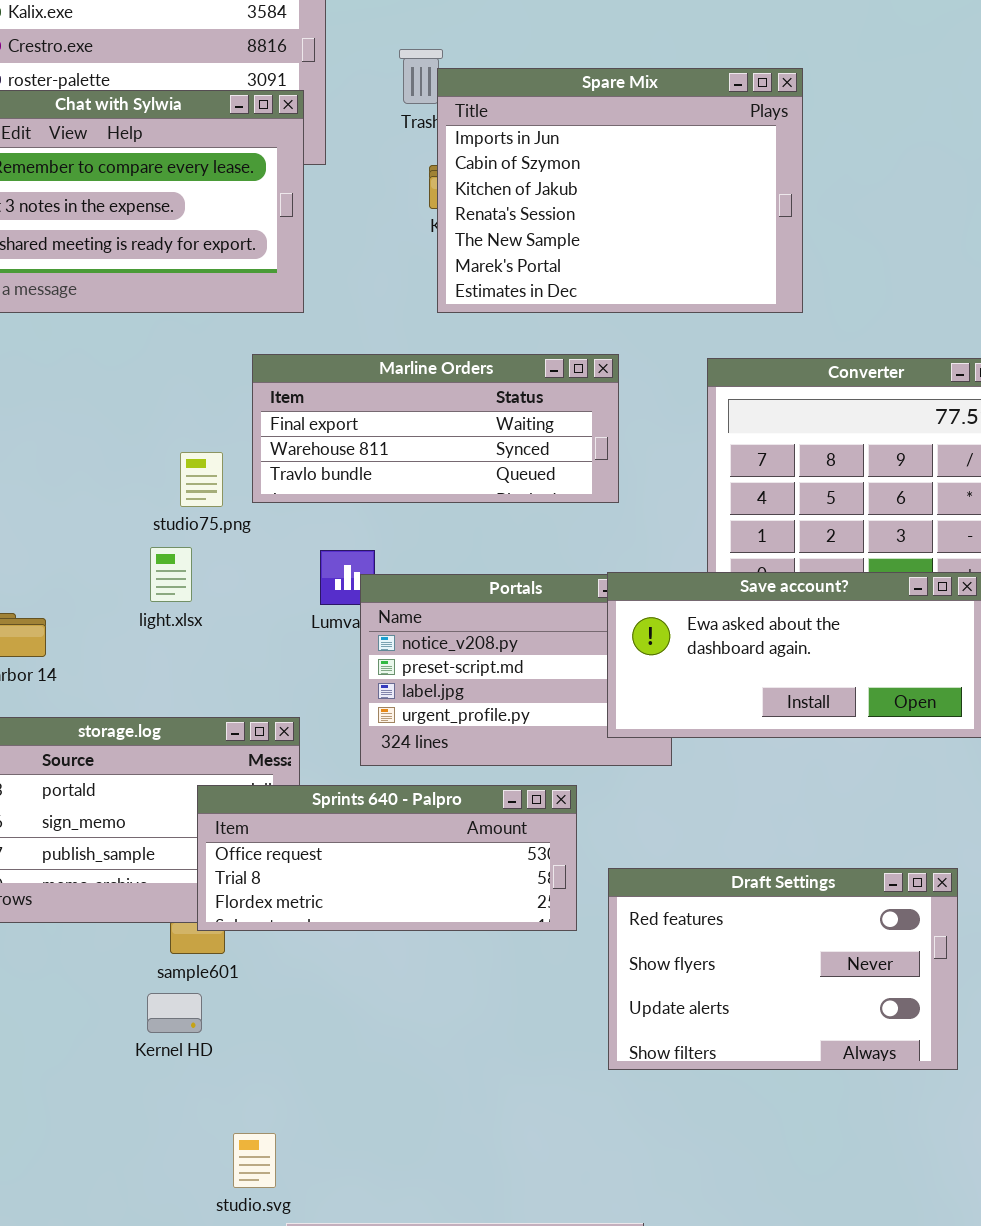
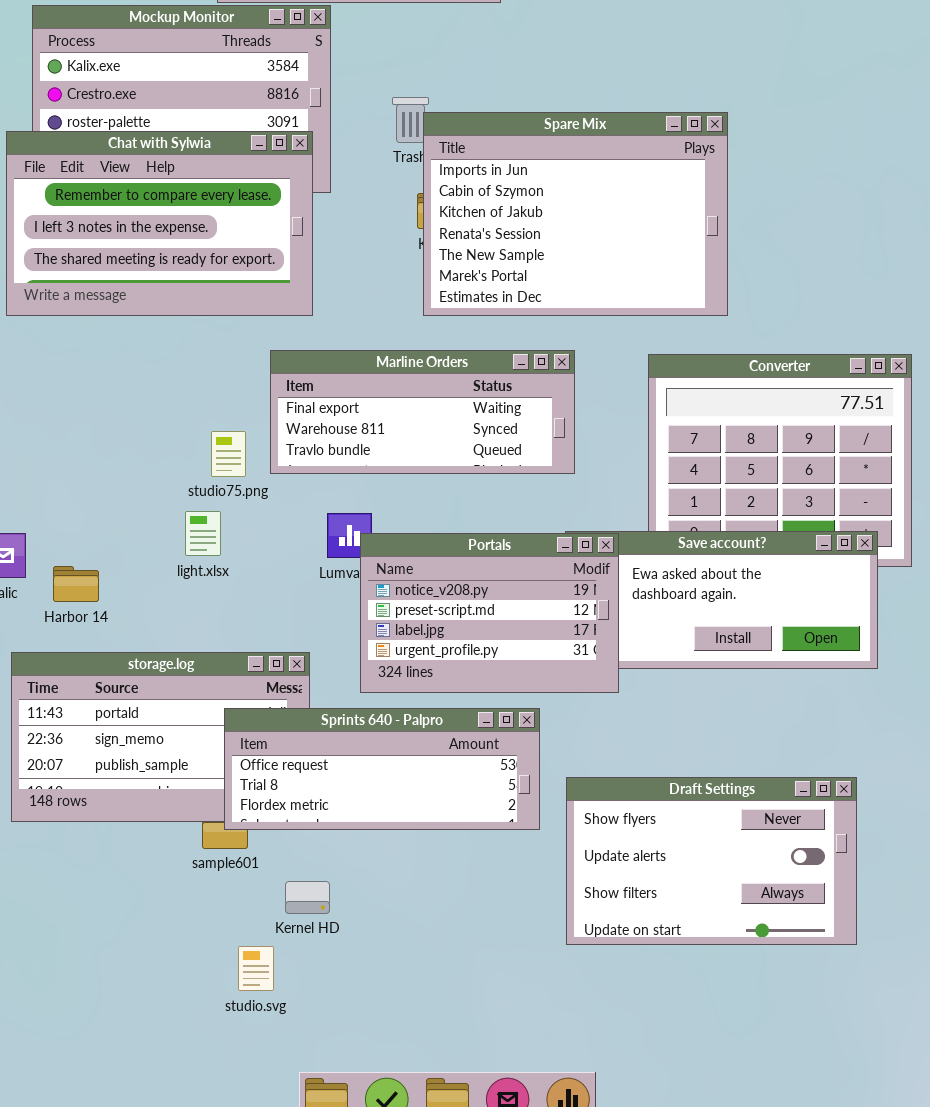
Portals: [360,574,672,766] -> [360,533,619,693], raised
Draft Settings: [608,868,958,1070] -> [566,777,857,945], scrolled down 1 row
Kernel HD: [147,993,202,1033] -> [285,881,330,914], moved
studio.svg: [233,1133,276,1188] -> [238,946,274,991], moved

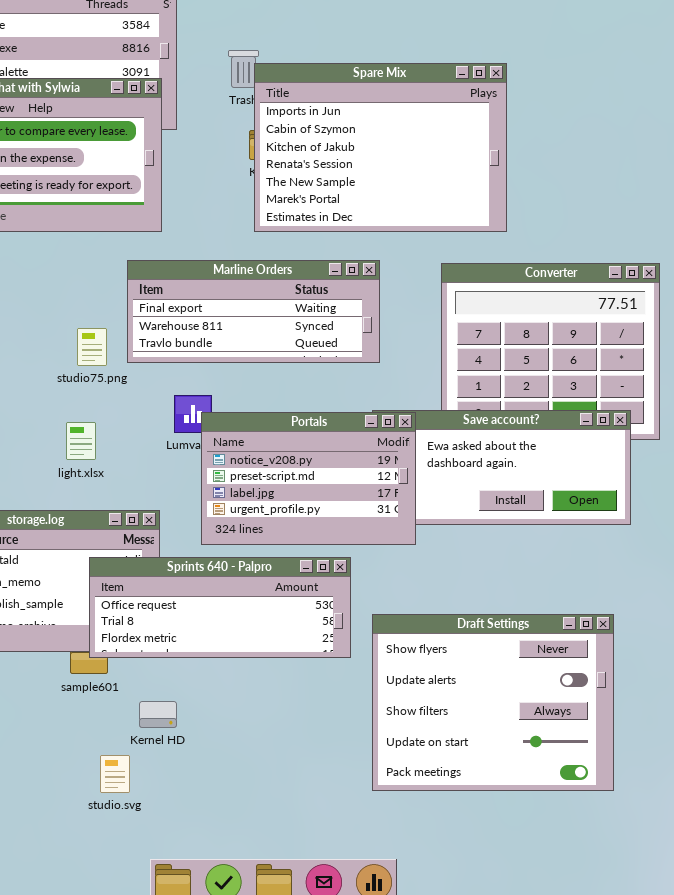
light.xlsx: [185,511,221,556] -> [66,422,96,460], moved
Draft Settings: [566,777,857,945] -> [372,614,614,791], resized

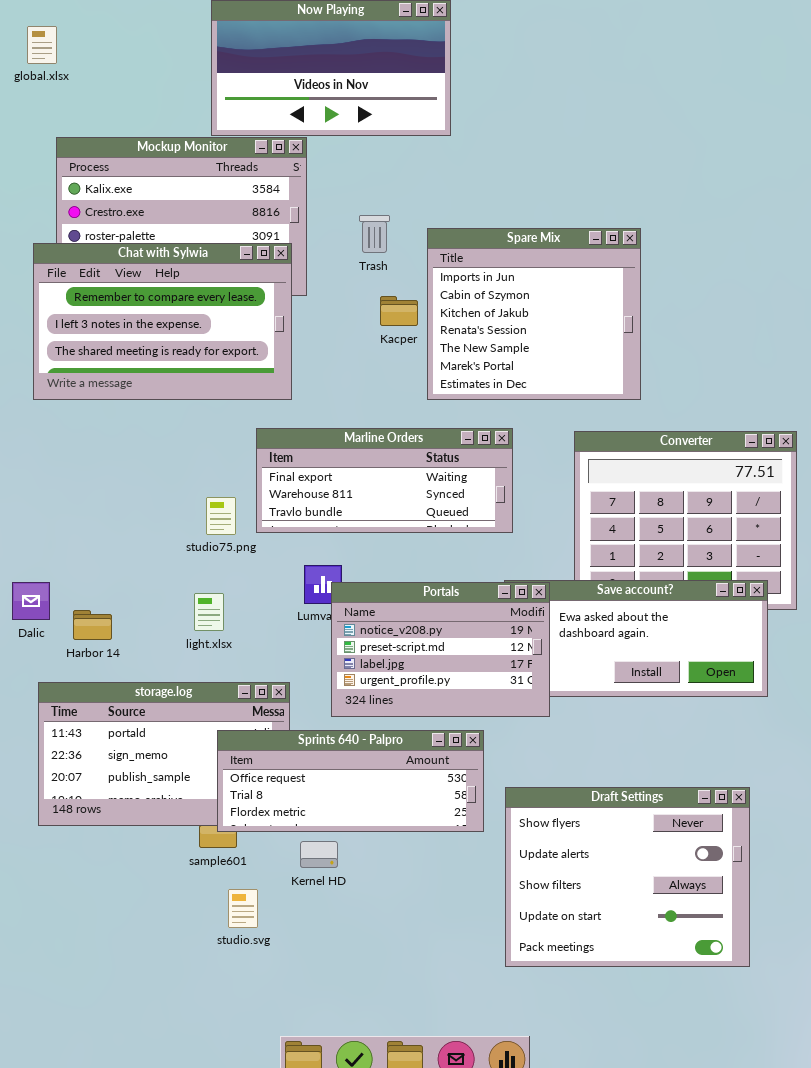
Spare Mix: [254,63,507,232] -> [427,228,641,400], resized
Kernel HD: [139,701,177,728] -> [300,841,338,868], moved
studio.svg: [100,755,130,793] -> [228,889,258,928], moved

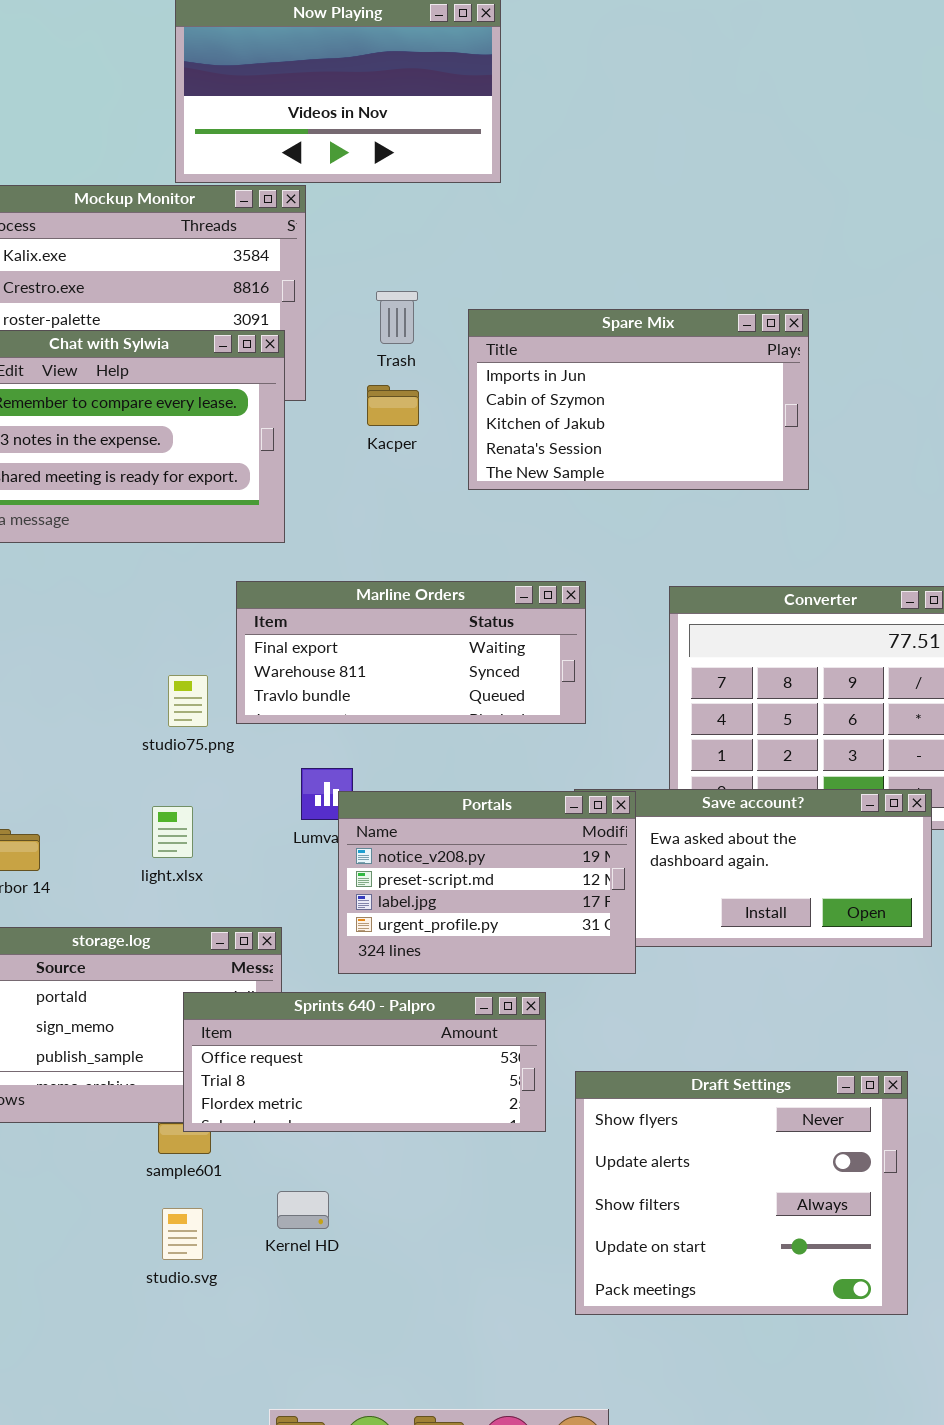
Spare Mix: [427,228,641,400] -> [468,309,809,490], resized
Kacper: [380,296,418,326] -> [367,385,419,426], moved
Kernel HD: [300,841,338,868] -> [277,1191,329,1229], moved
studio.svg: [228,889,258,928] -> [162,1208,203,1260], moved

